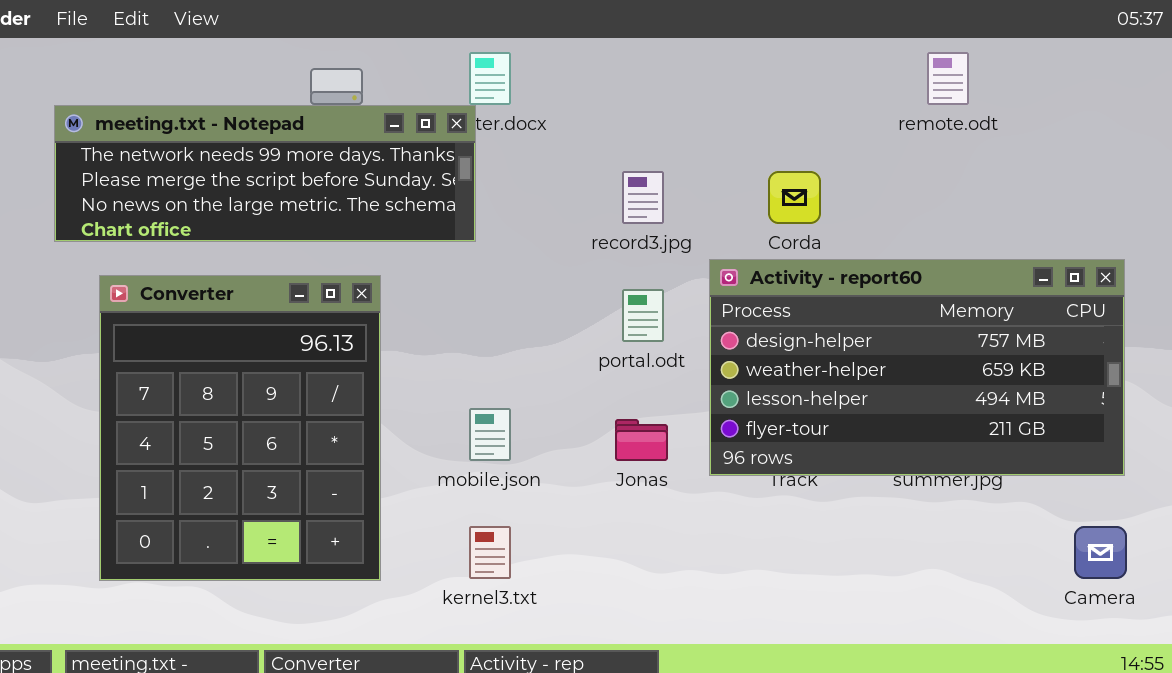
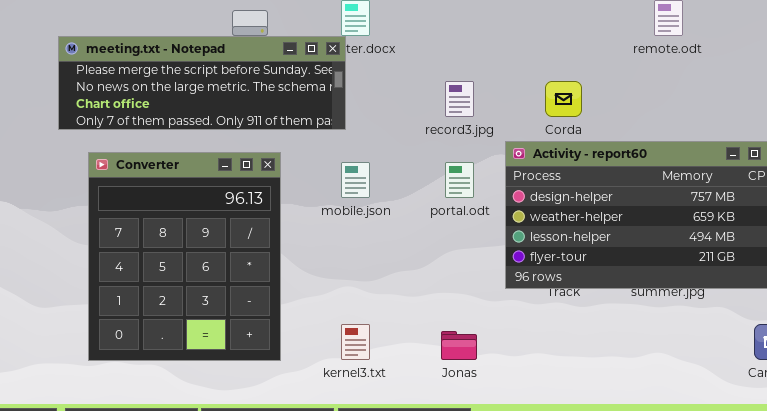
meeting.txt - Notepad: [54,105,476,242] -> [58,36,346,130], scrolled down 1 row
mobile.json: [469,408,511,461] -> [341,162,370,198], moved
Jonas: [615,419,668,461] -> [441,331,477,360], moved

